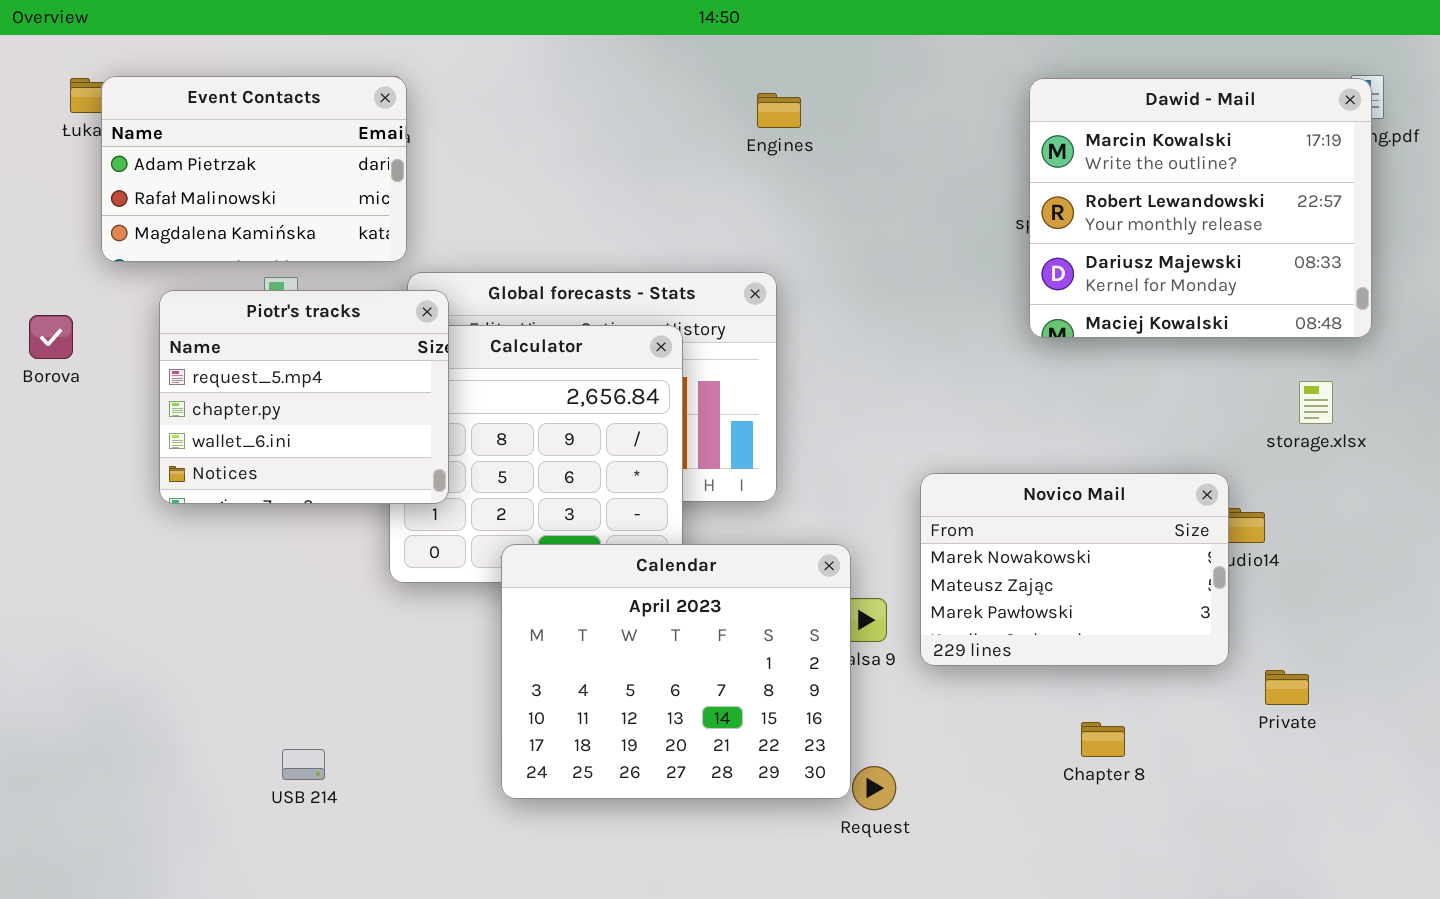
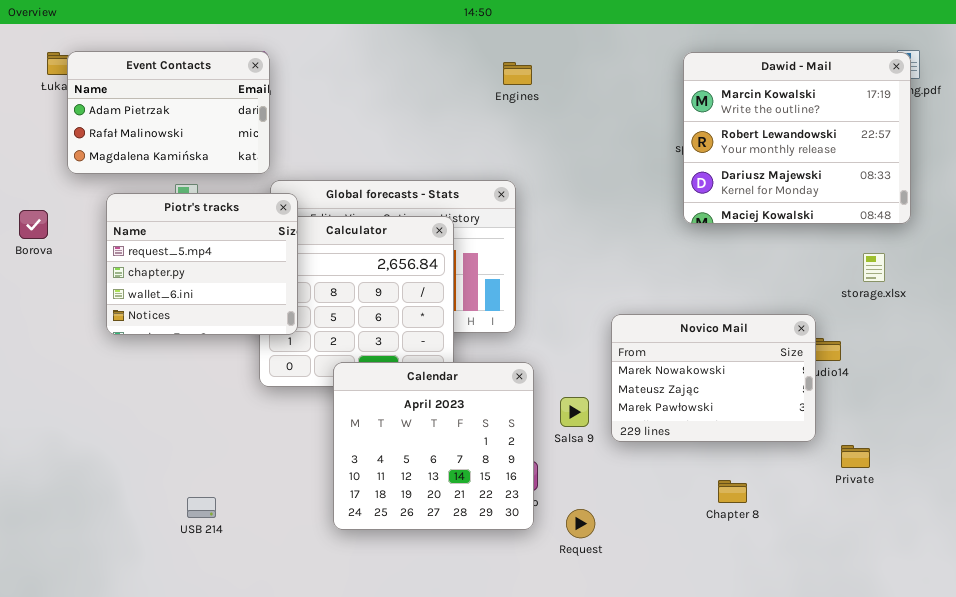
Calendar: [501,544,851,799] -> [333,362,534,530], resized

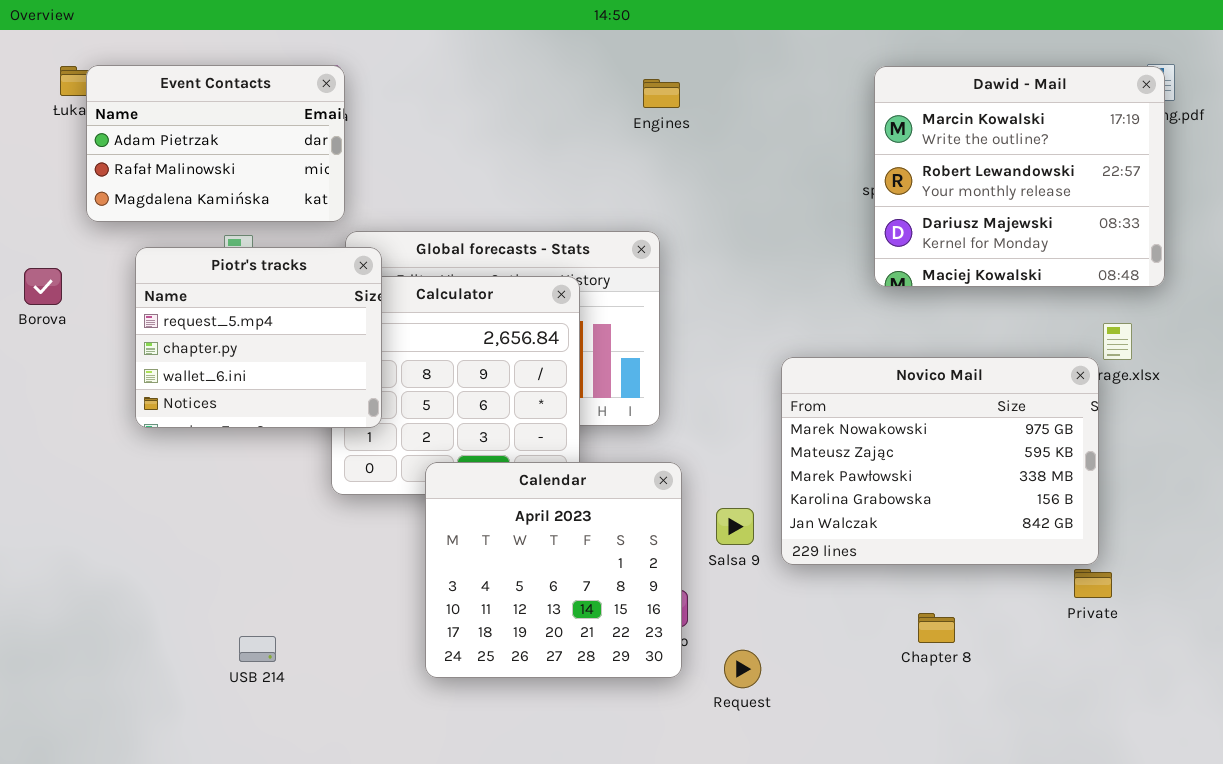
Novico Mail: [611,314,816,442] -> [781,357,1099,565], resized

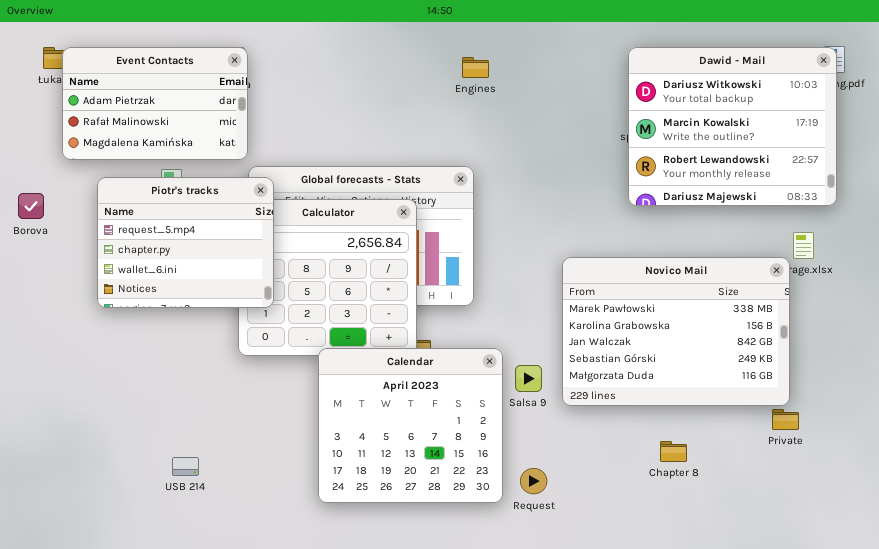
Dawid - Mail: [874,66,1165,287] -> [628,47,837,206], scrolled up 1 row
Novico Mail: [781,357,1099,565] -> [562,257,790,406], scrolled down 2 rows
Calendar: [425,462,682,678] -> [318,348,503,503], moved

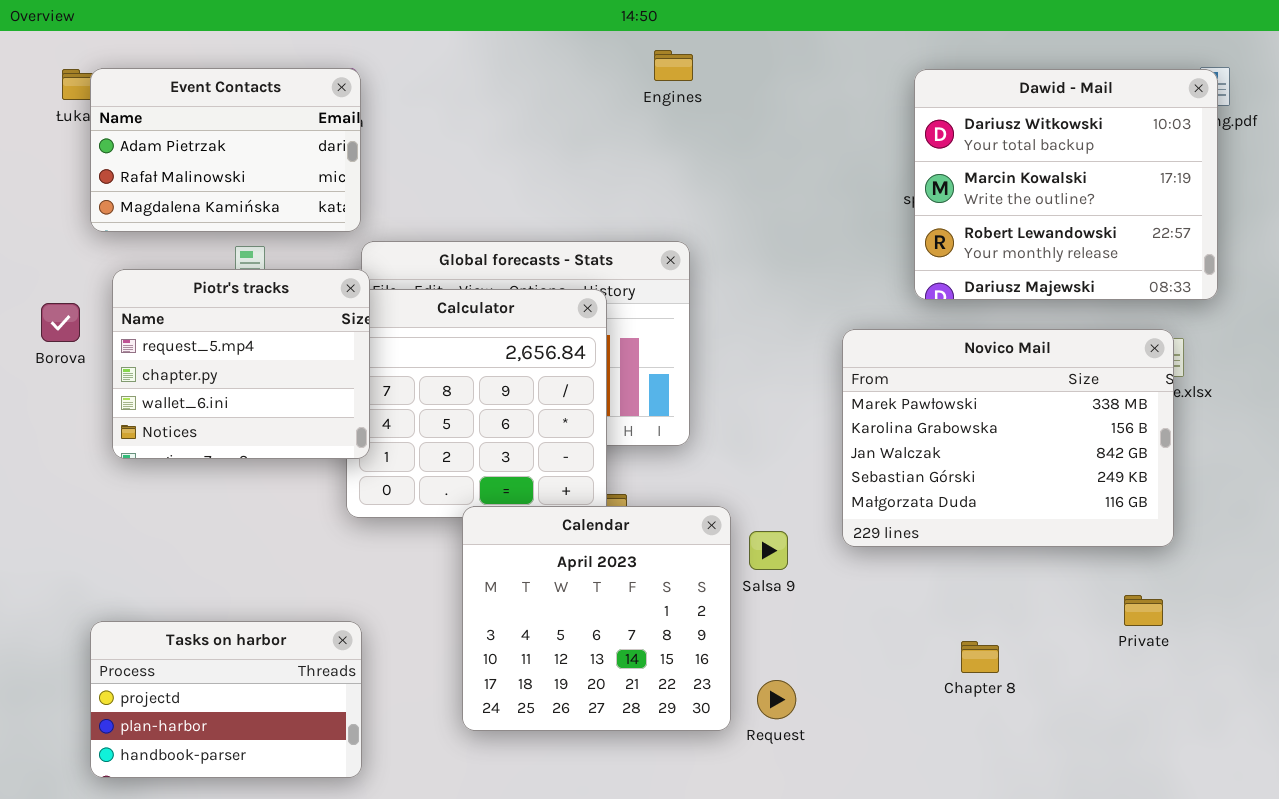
Engines: [462,57,489,78] -> [654,50,693,81], moved
Piotr's tracks: [97,177,274,308] -> [112,269,370,459], moved
Borova: [18,193,44,219] -> [41,303,80,342], moved
Novico Mail: [562,257,790,406] -> [842,329,1174,547], moved
Tasks on harbor: none -> [90,621,362,778], opened

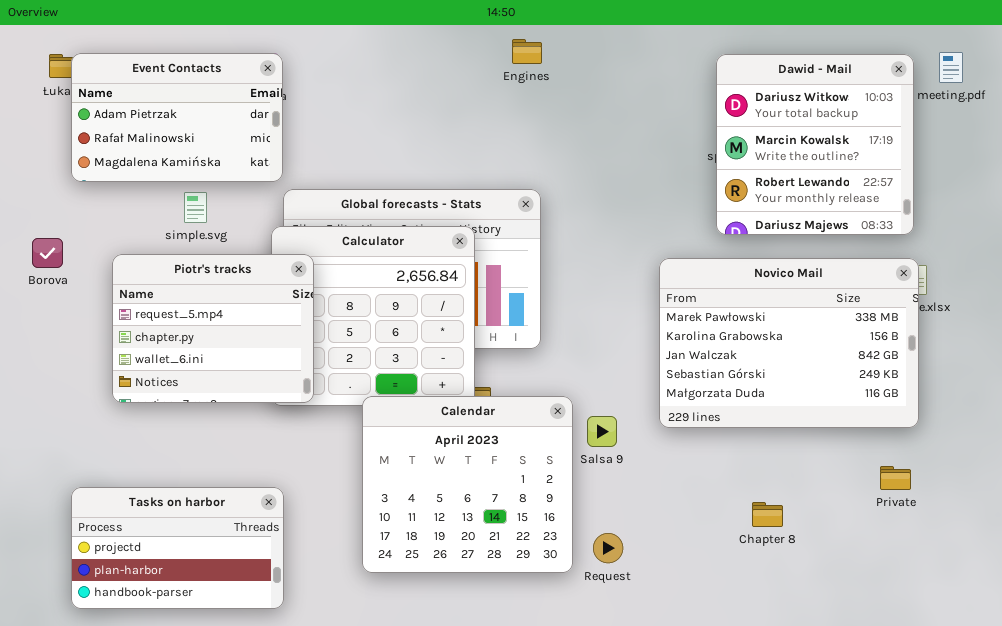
Dawid - Mail: [914,69,1218,300] -> [716,54,914,235], resized
Piotr's tracks: [112,269,370,459] -> [112,254,314,403], moved

